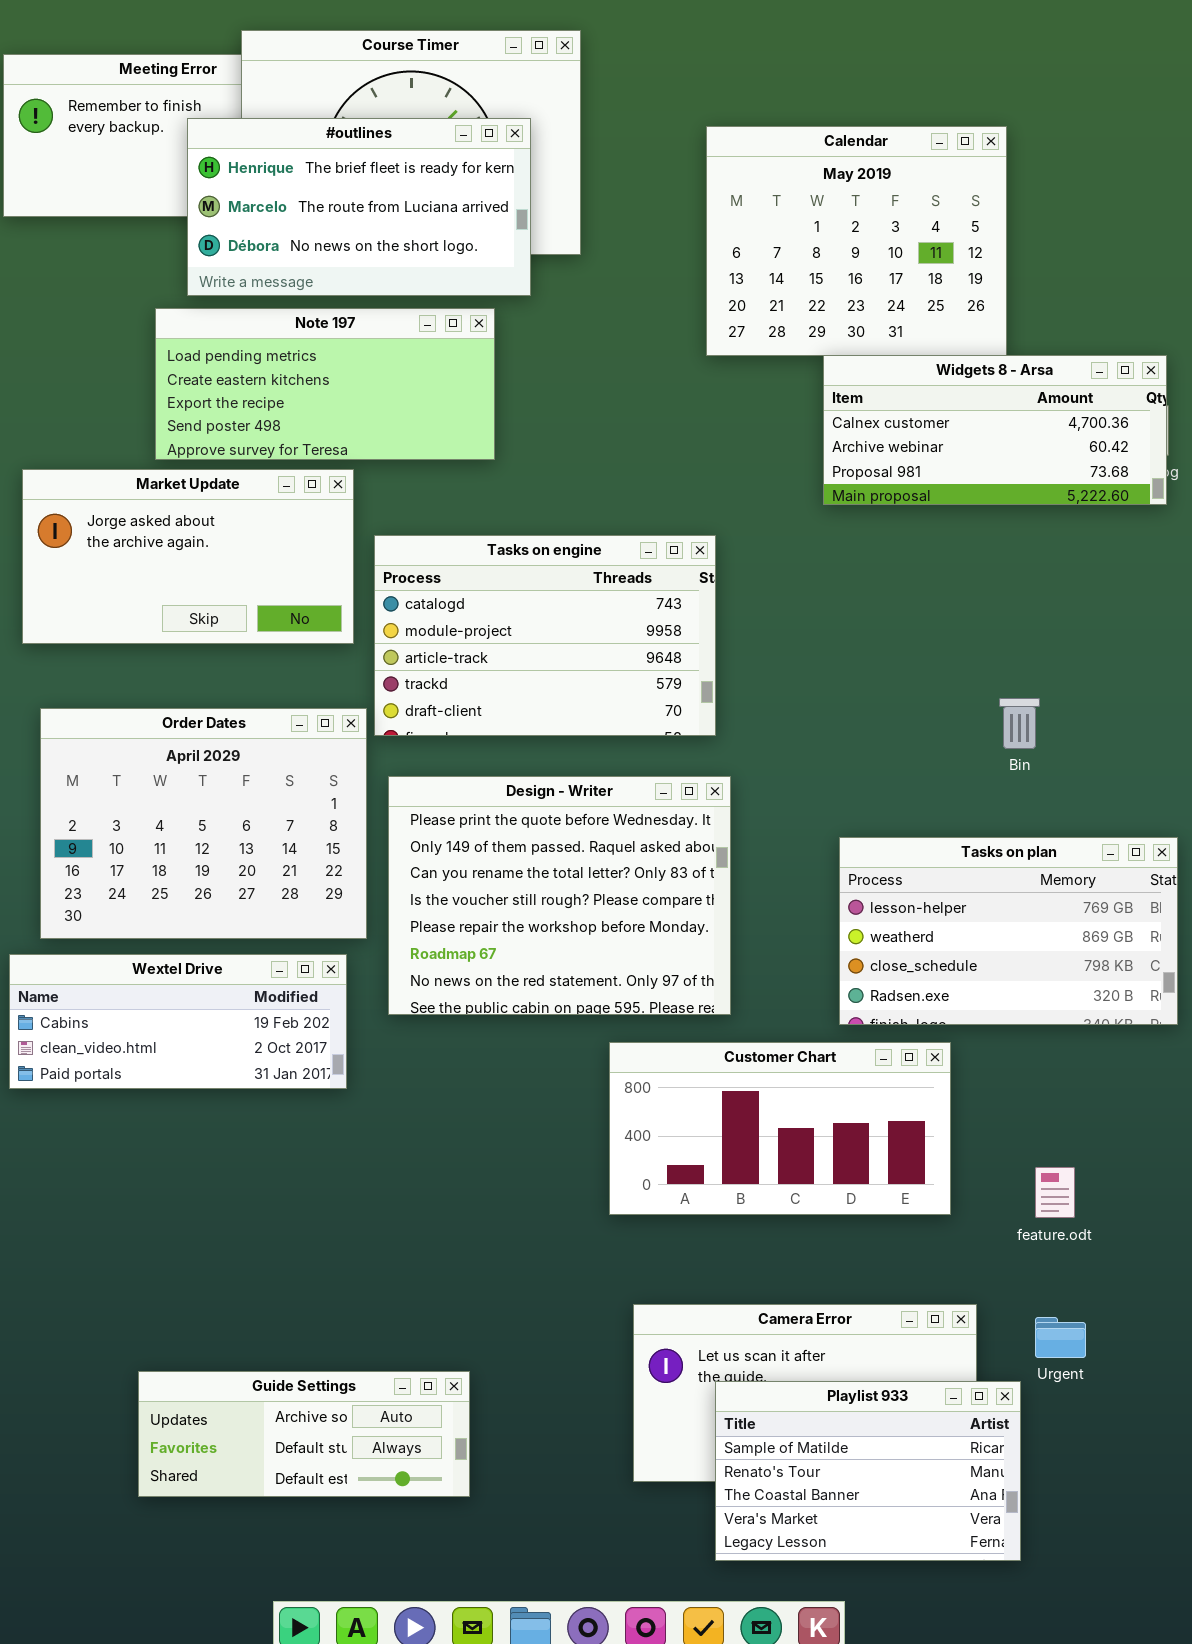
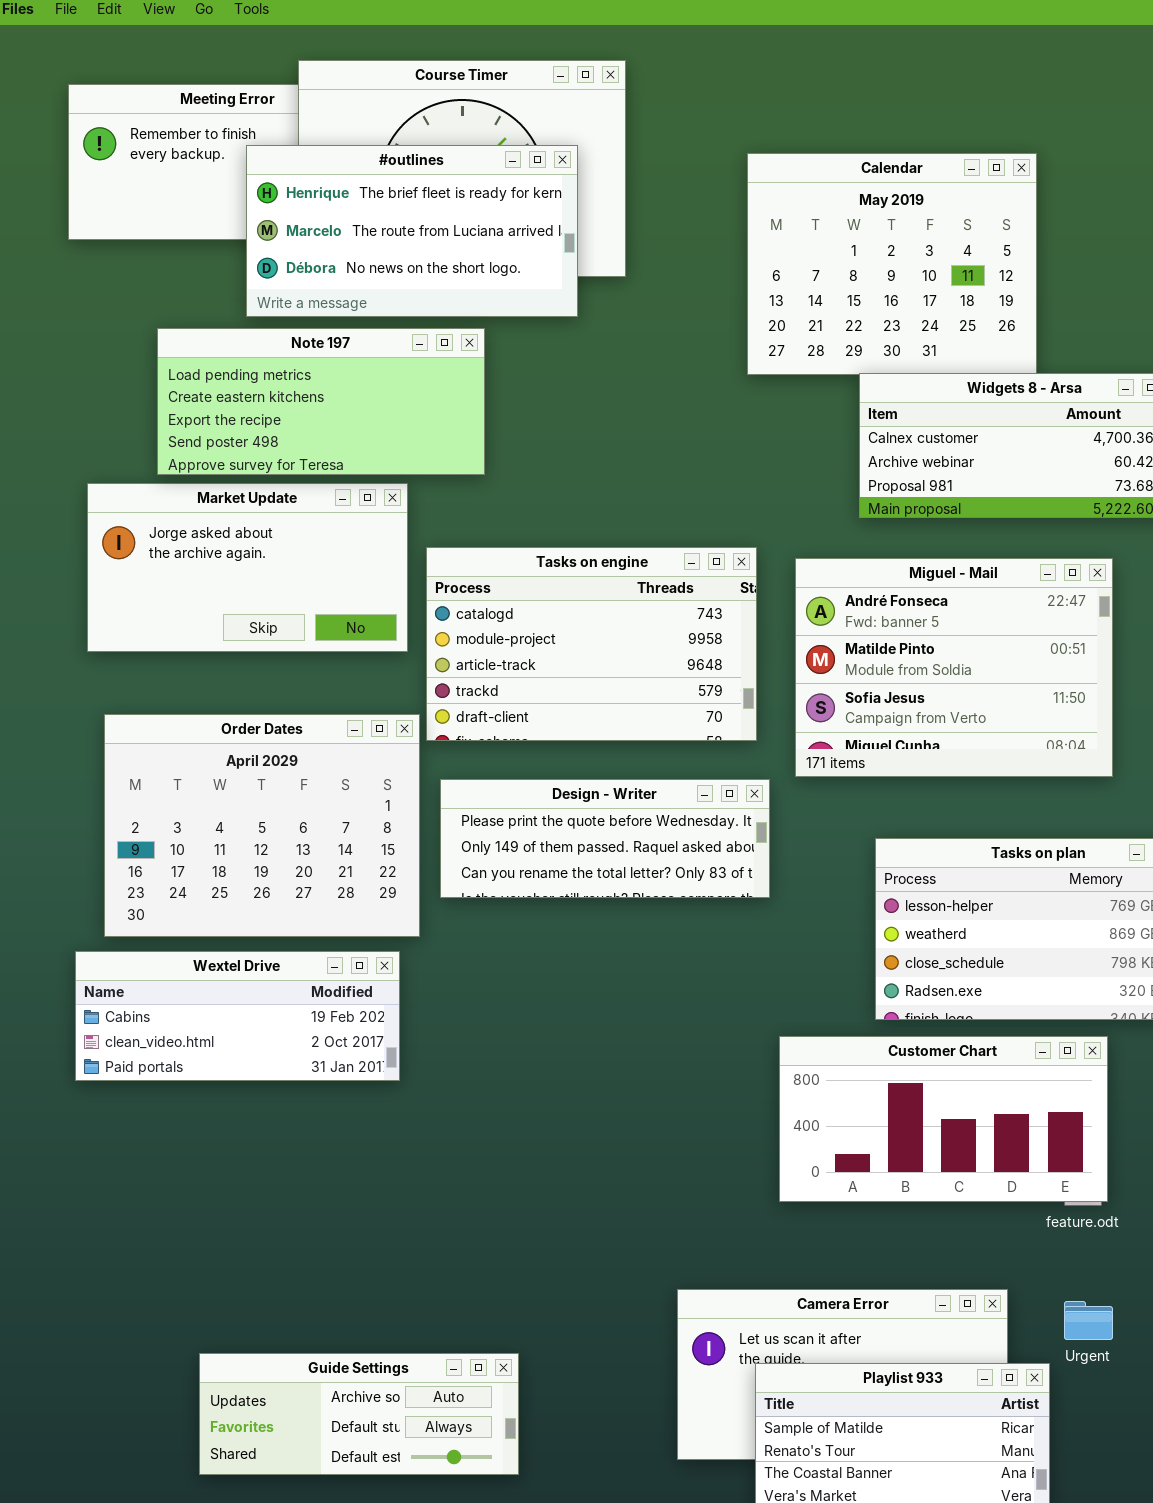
Note 197: [155,308,495,460] -> [157,328,485,475], moved
Miguel - Mail: none -> [795,558,1113,777], opened
Design - Writer: [388,776,731,1015] -> [440,779,770,898], resized
Customer Chart: [609,1042,951,1215] -> [779,1036,1108,1202], moved

